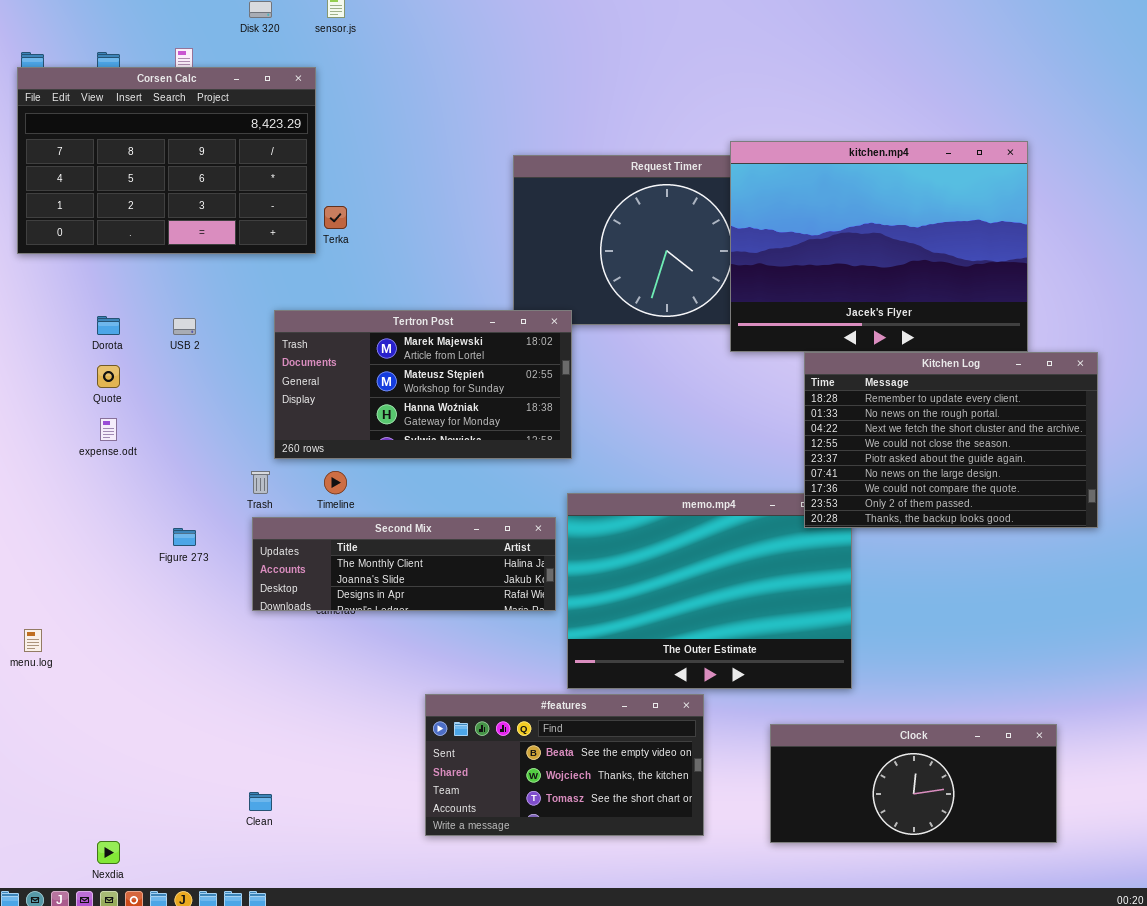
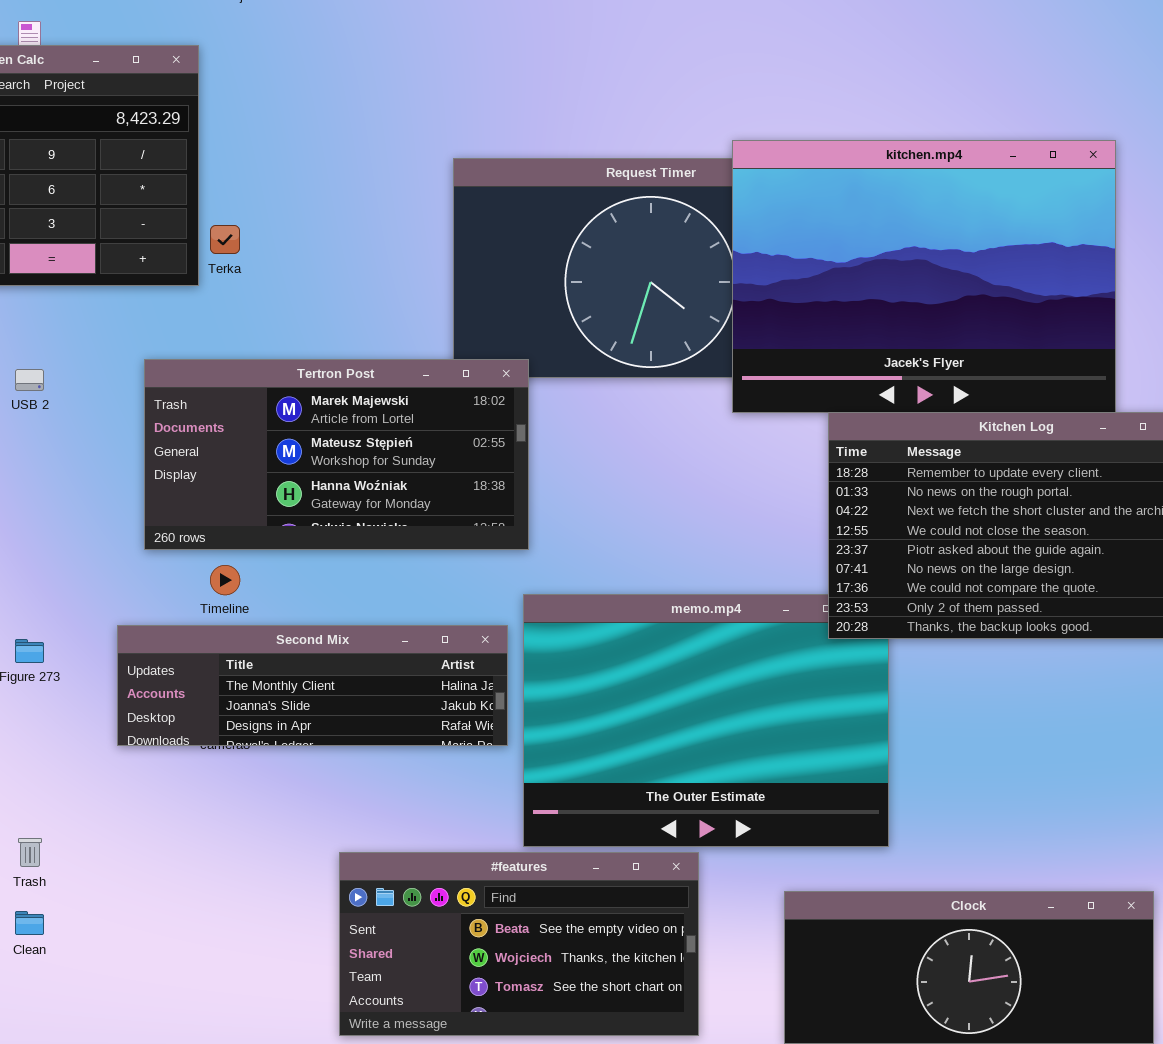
Trash: [251,471,270,494] -> [18,838,42,867], moved
Clean: [249,792,272,811] -> [15,911,44,935], moved

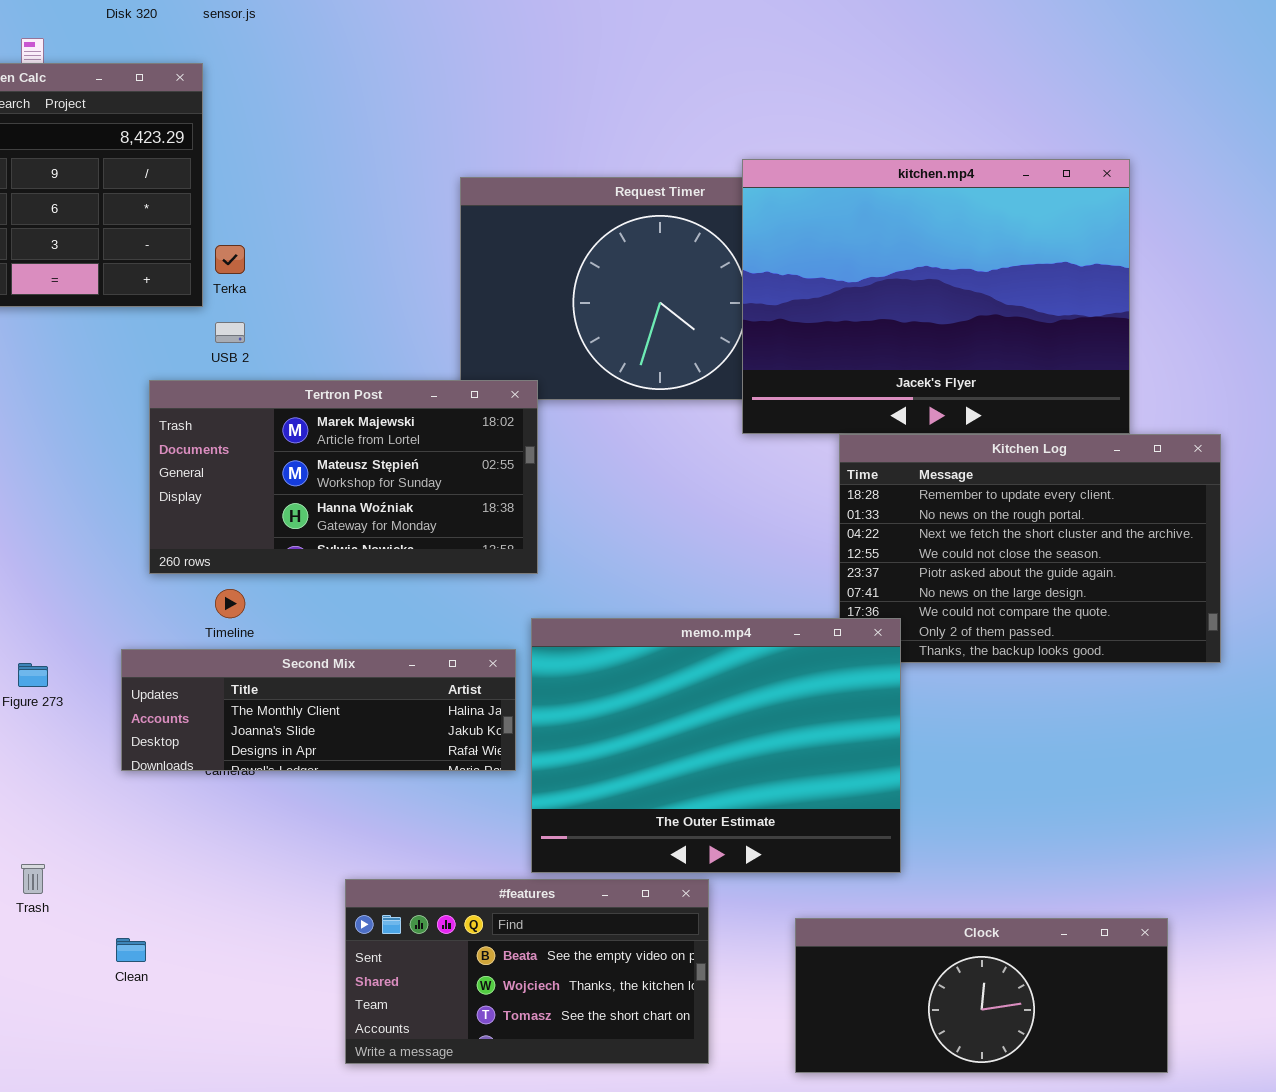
USB 2: [15,369,44,391] -> [215,322,245,343], moved
memo.mp4: [523,594,889,847] -> [531,618,901,873], raised
Clean: [15,911,44,935] -> [116,938,146,962], moved

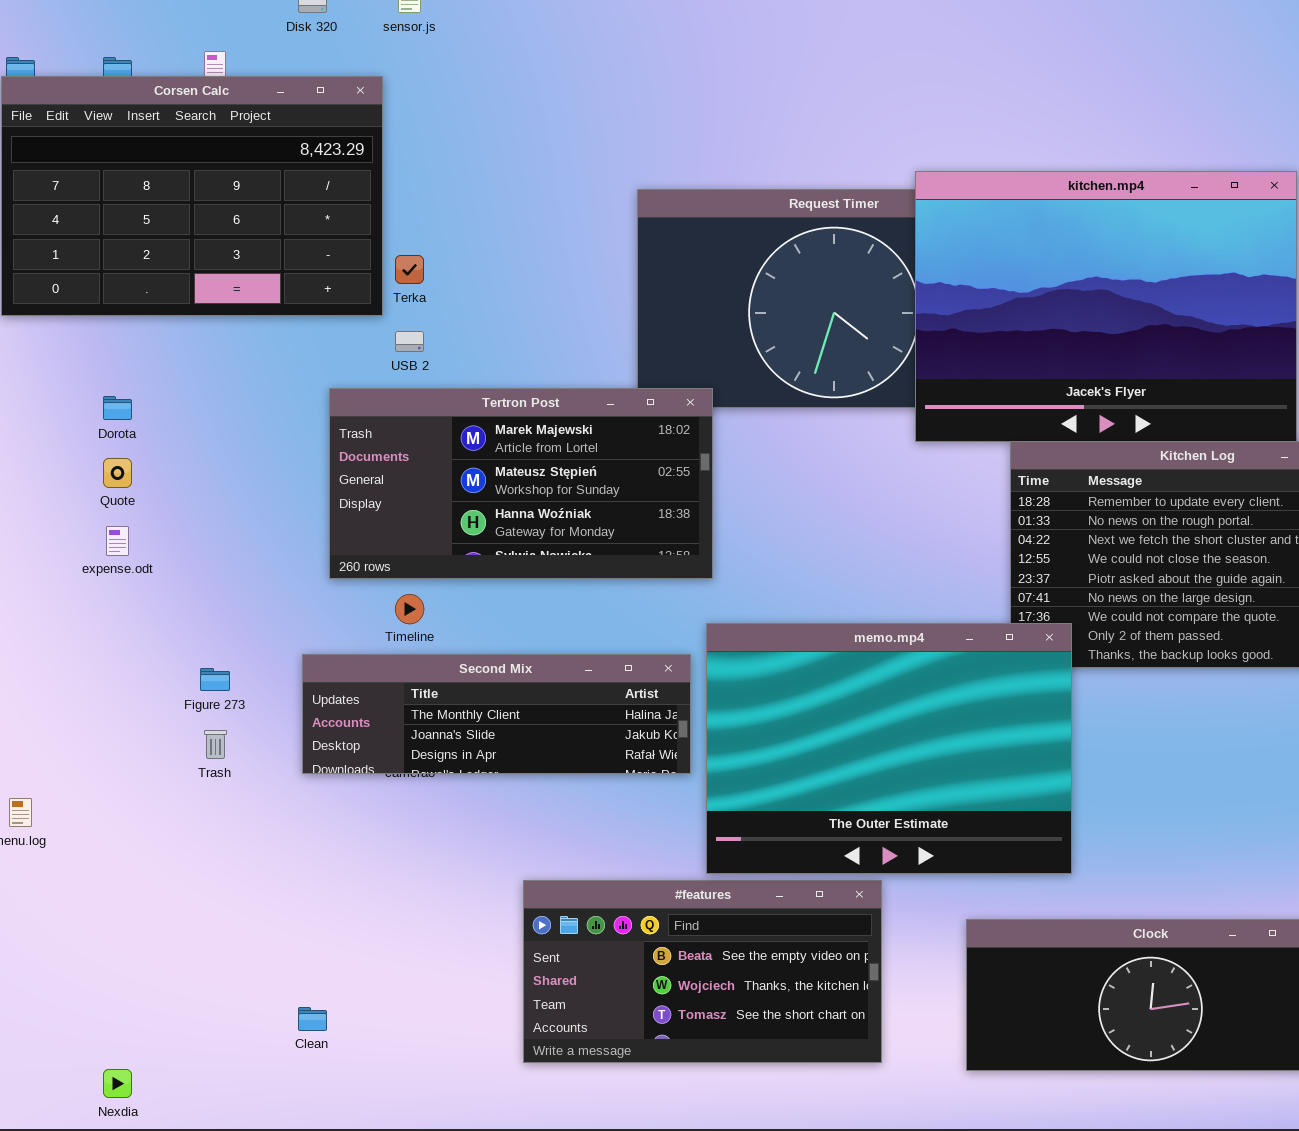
Trash: [21,864,45,894] -> [204,730,227,759], moved
Clean: [116,938,146,962] -> [298,1007,327,1031], moved

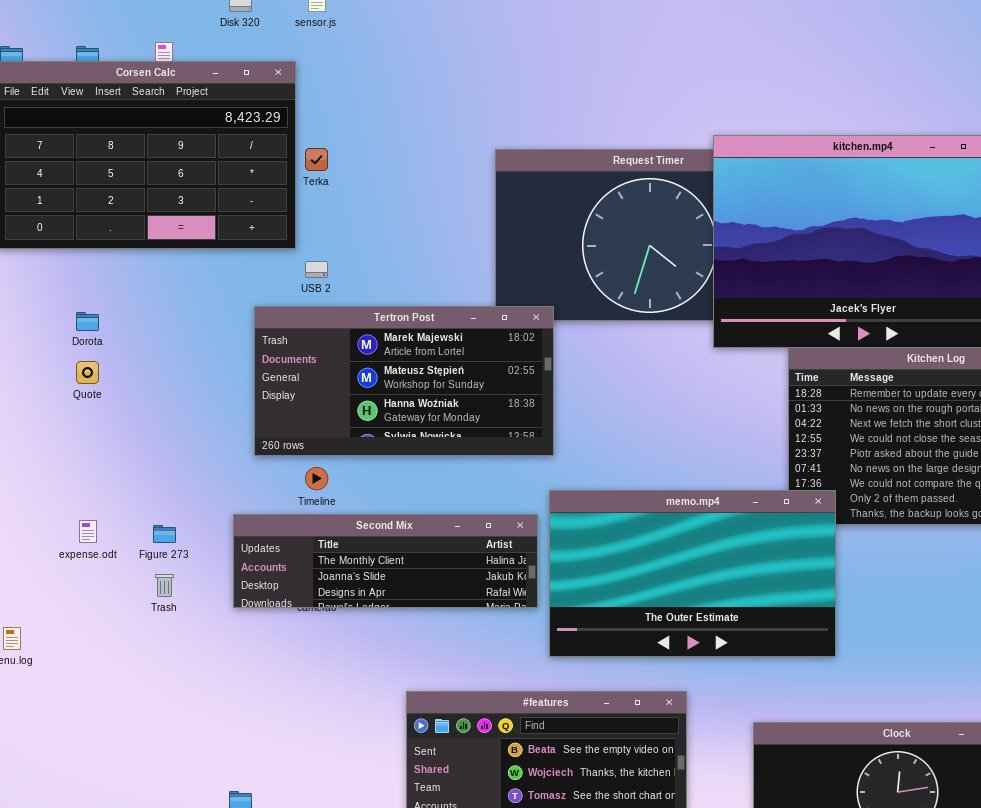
Terka: [395,255,424,284] -> [305,148,328,171], moved
expense.odt: [106,526,129,556] -> [79,520,97,543], moved
memo.mp4: [706,623,1072,874] -> [549,490,836,657], resized

